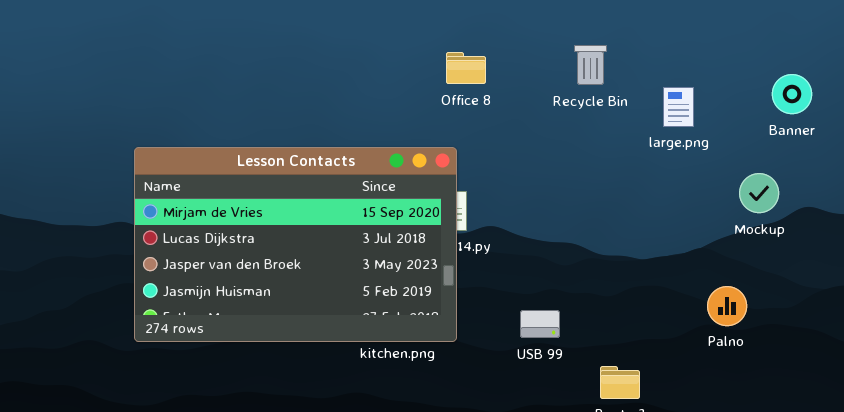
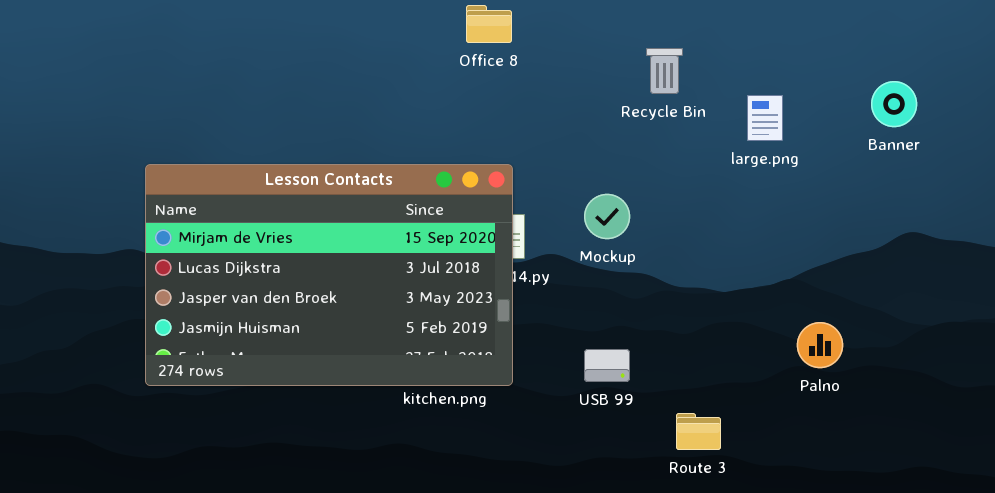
Office 8: [446,52,486,84] -> [466,5,512,43], moved
Mockup: [739,173,779,213] -> [584,194,630,239], moved

